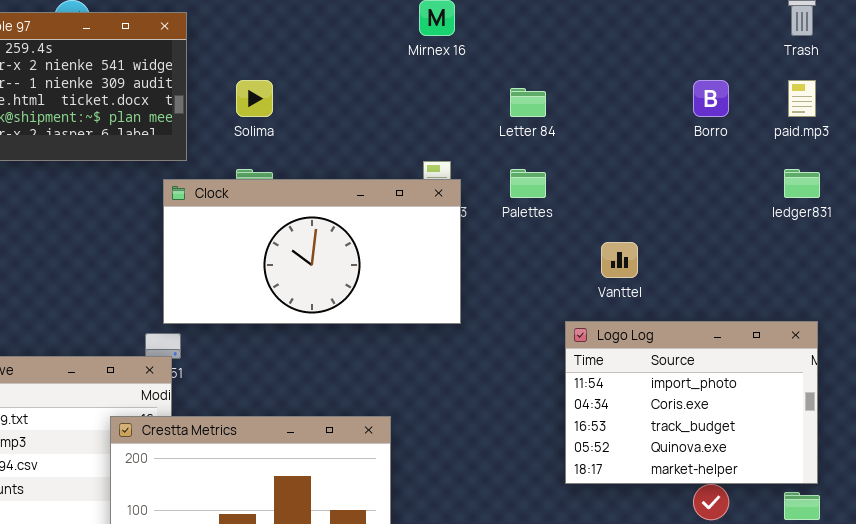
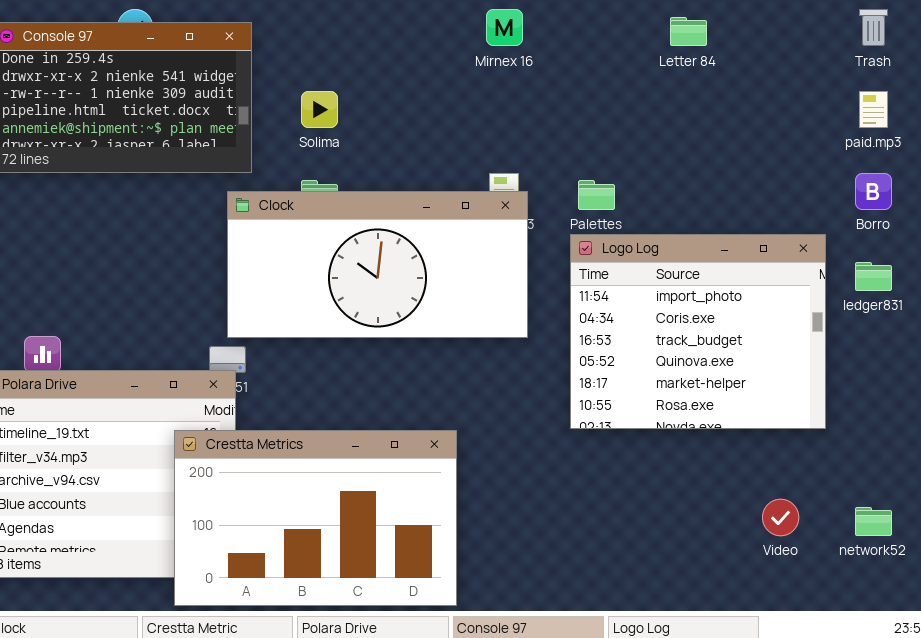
Borro: [693,80,729,117] -> [855,173,892,210], moved
Letter 84: [510,88,546,117] -> [670,17,707,46], moved
ledger831: [784,169,820,198] -> [855,262,892,291], moved
Logo Log: [565,321,818,484] -> [570,234,826,429], moved, resized

